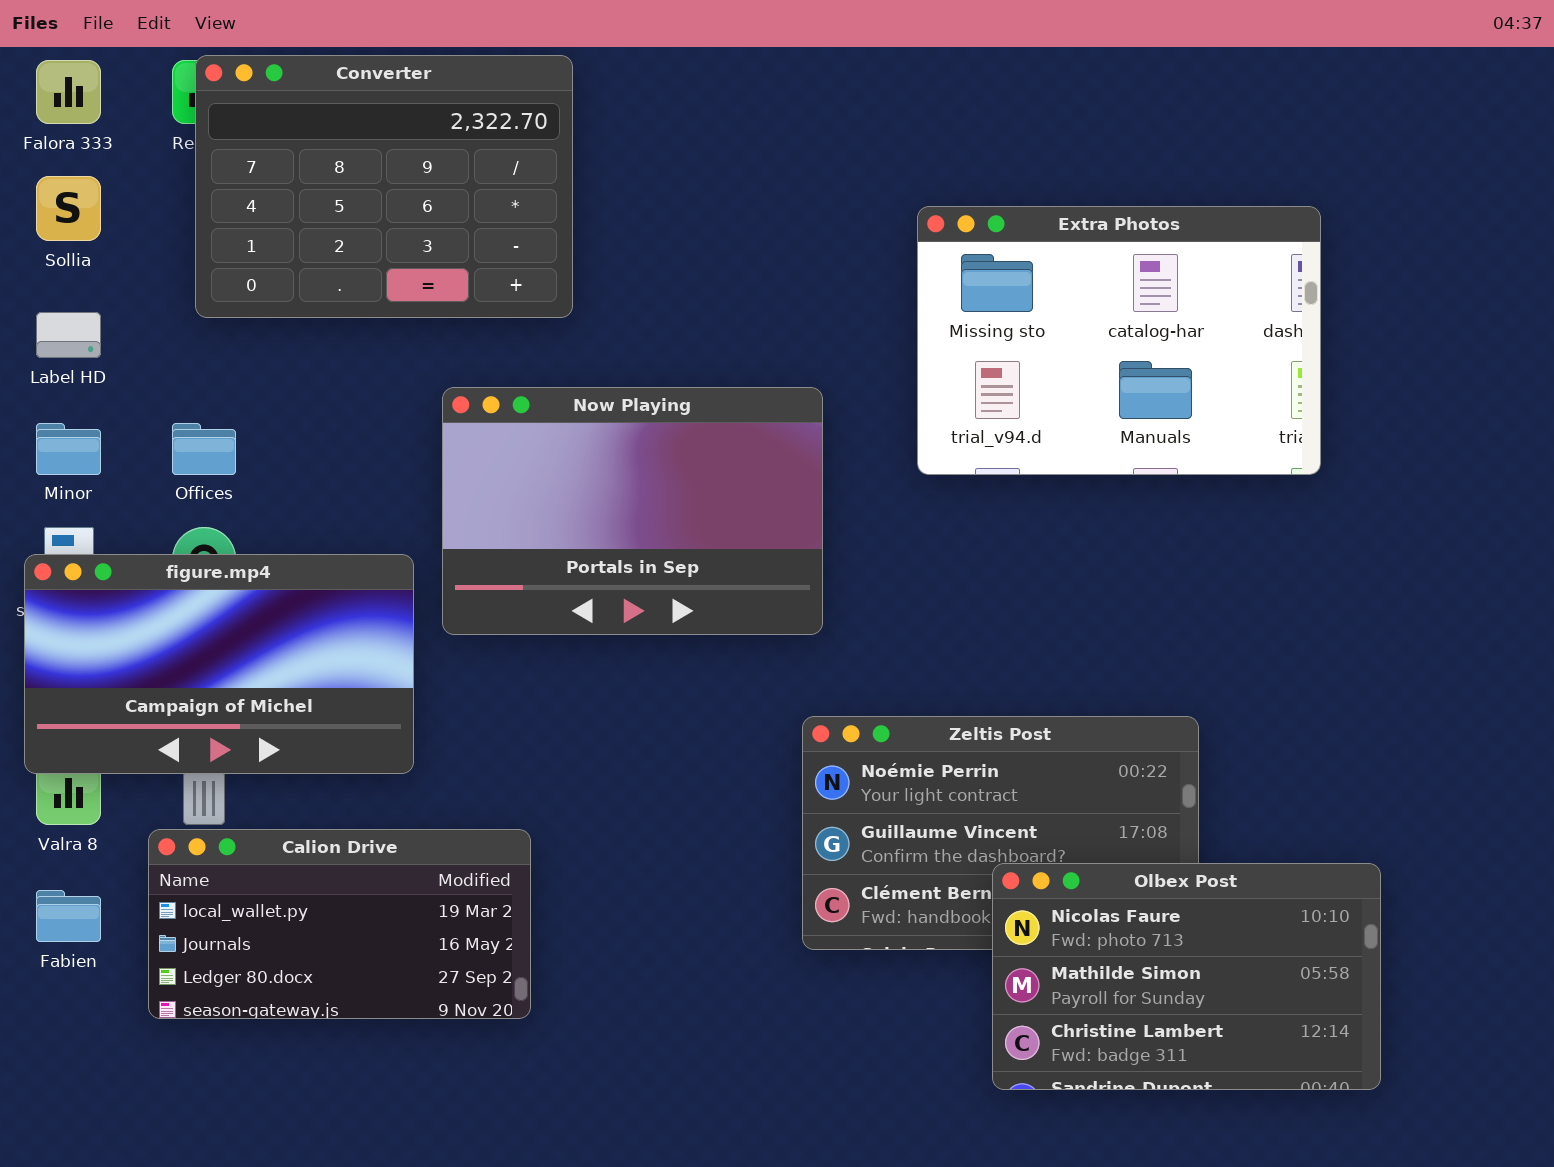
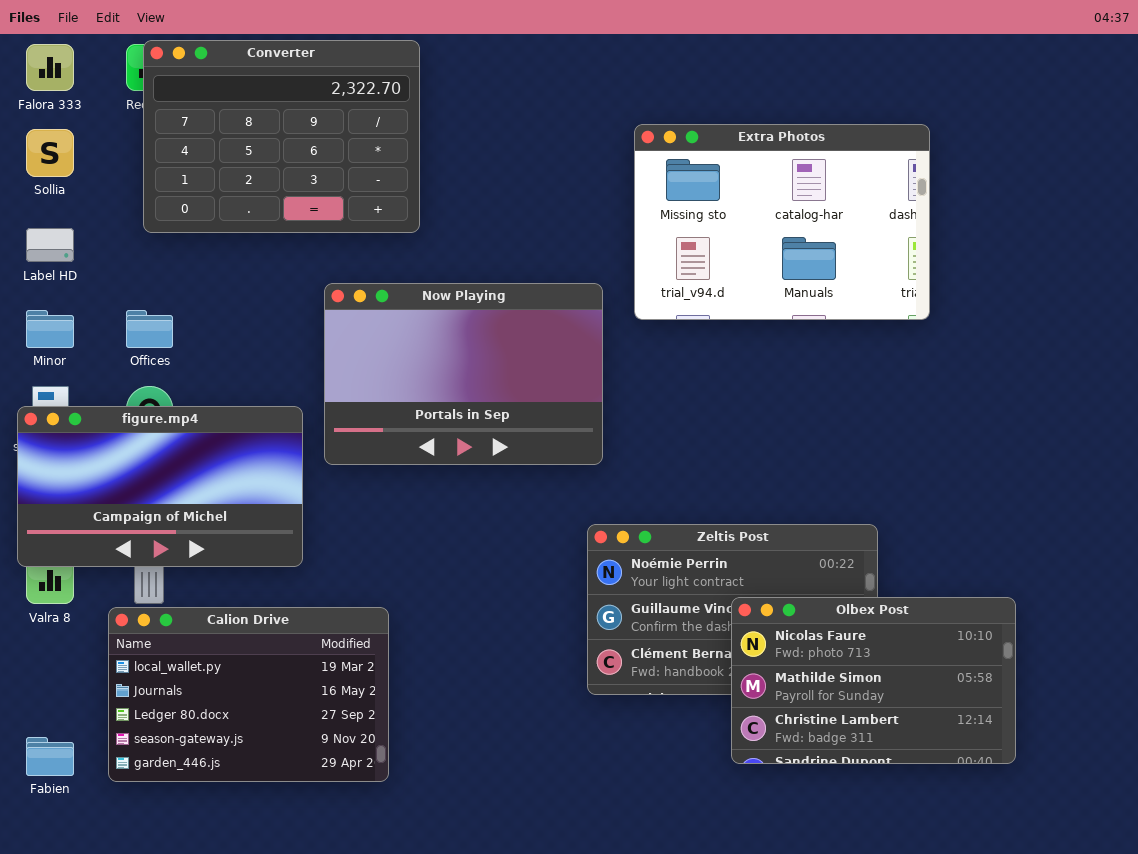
Extra Photos: [917,206,1321,475] -> [634,124,930,320], moved
Calion Drive: [148,829,531,1019] -> [108,607,389,782], resized
Olbex Post: [992,863,1381,1090] -> [731,597,1016,764], moved
Fabien: [36,890,101,942] -> [26,737,74,776], moved

